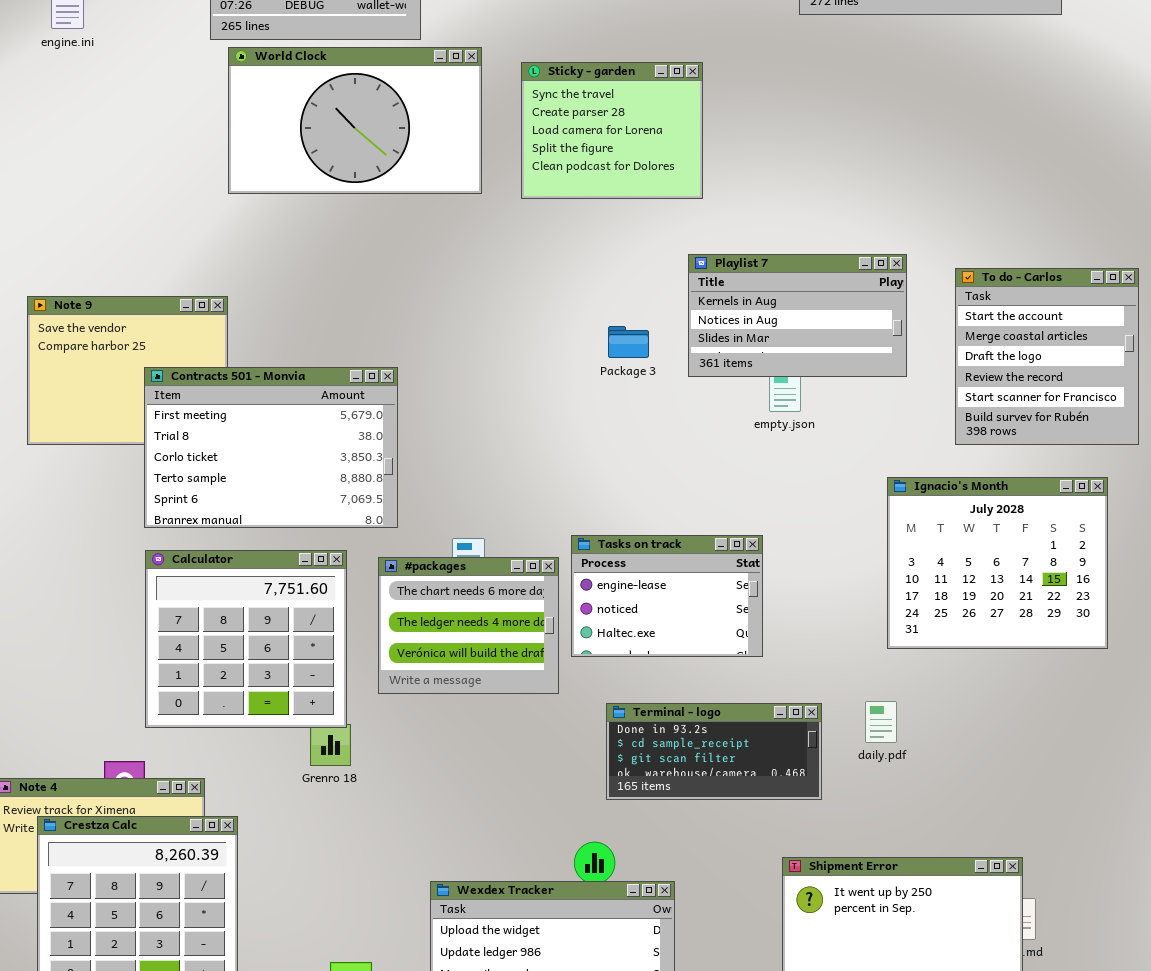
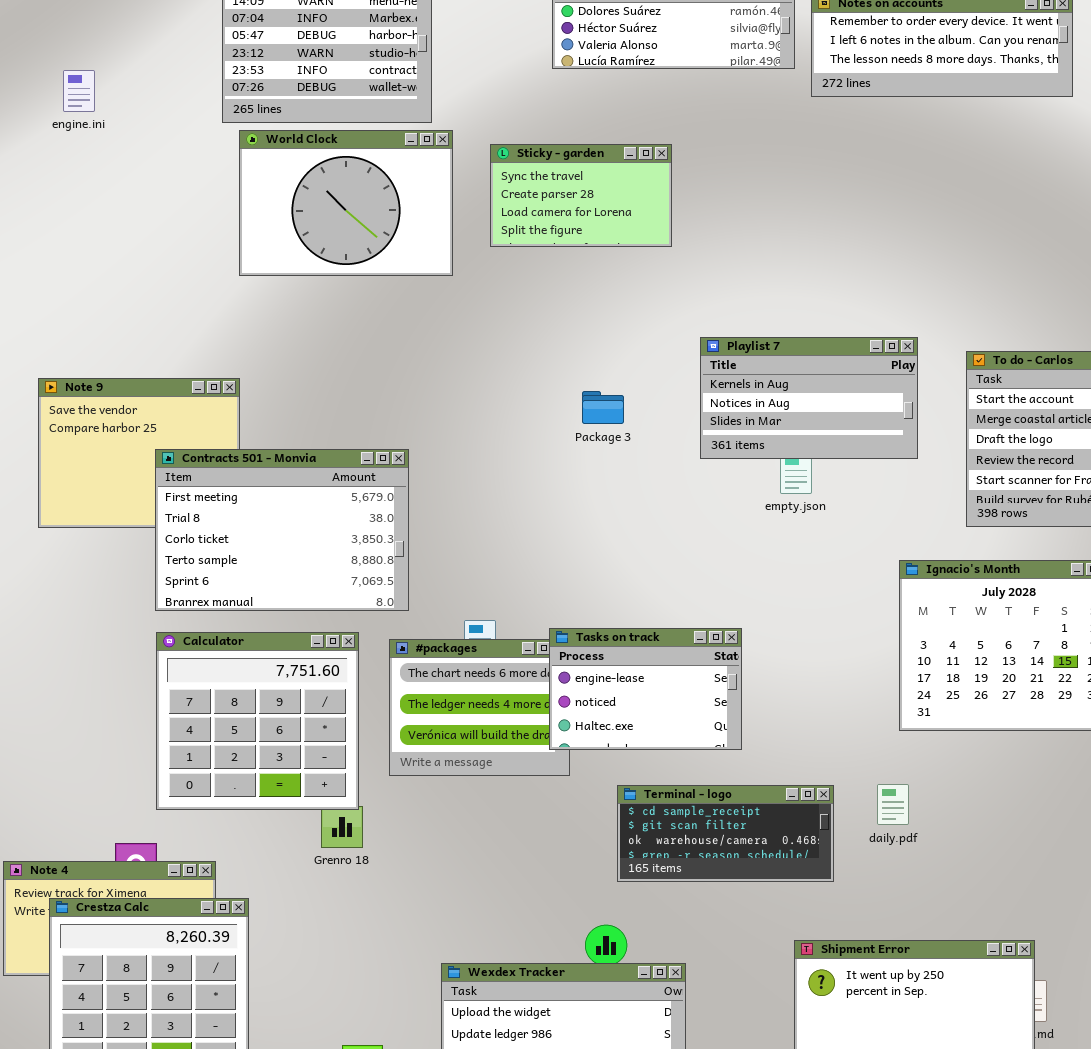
World Clock: [228,47,482,194] -> [239,130,453,276], resized
Sticky - garden: [521,62,703,199] -> [490,144,672,247], moved, resized
Package 3: [608,326,649,358] -> [582,391,624,424], moved
Tasks on track: [571,535,763,657] -> [549,628,742,750], moved
Terminal - logo: [606,703,822,800] -> [617,785,834,882], scrolled down 1 row

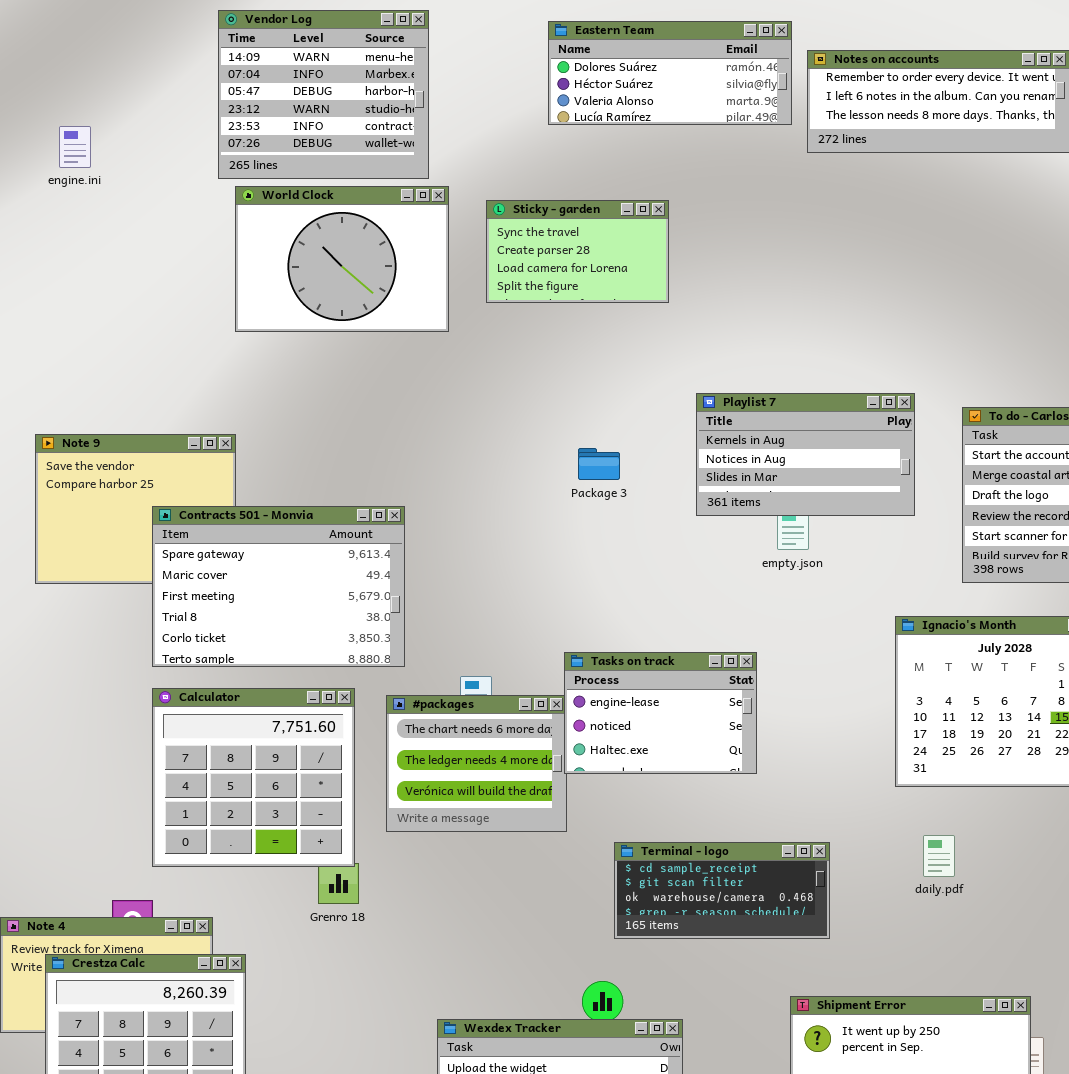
Contracts 501 - Monvia: [155,449,409,611] -> [152,506,405,667], scrolled up 2 rows
Tasks on track: [549,628,742,750] -> [564,652,757,774], moved
daily.pdf: [877,784,909,825] -> [923,835,955,877], moved

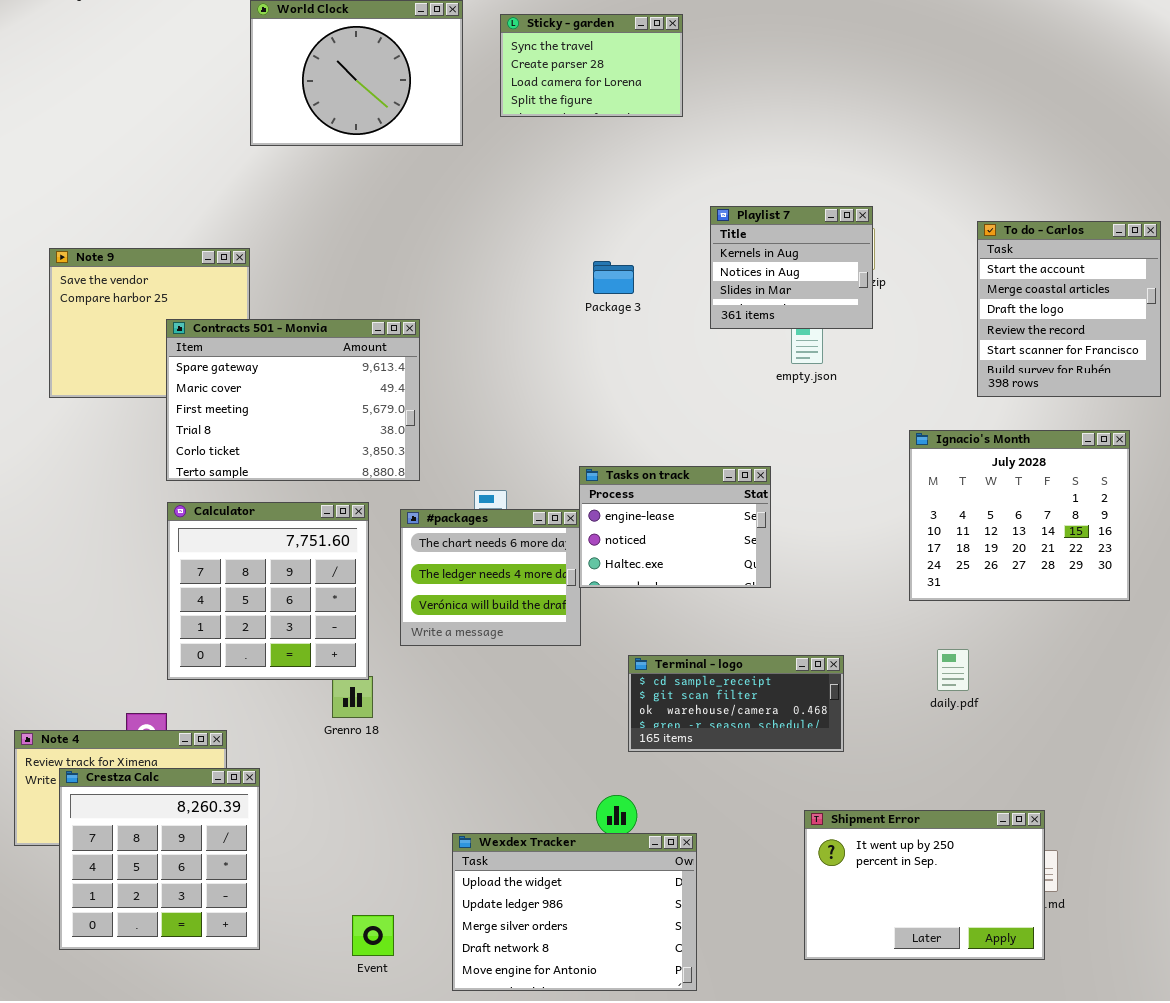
Playlist 7: [696,393,915,516] -> [710,206,873,329], resized

